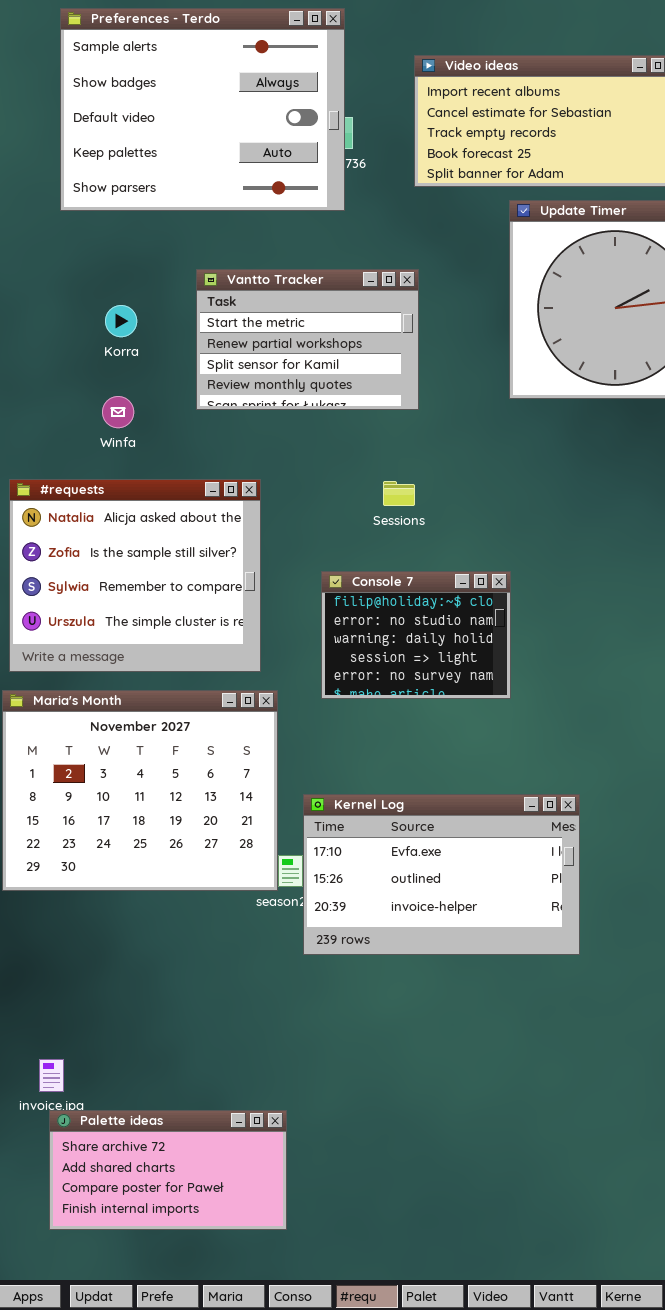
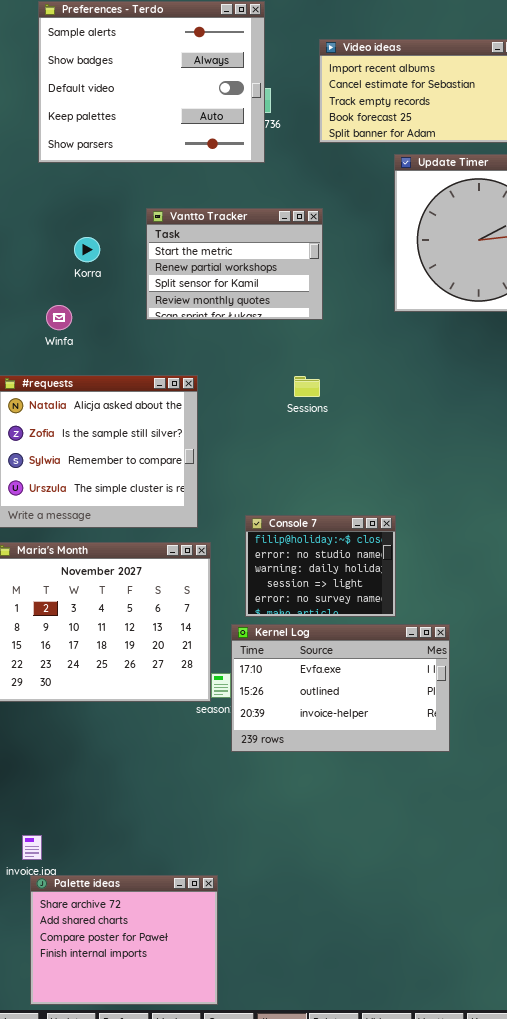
Winfa: [102,396,134,428] -> [46,305,72,330], moved
Console 7: [321,571,511,699] -> [245,515,396,617], moved
Palette ideas: [49,1110,287,1230] -> [30,875,218,1005], resized

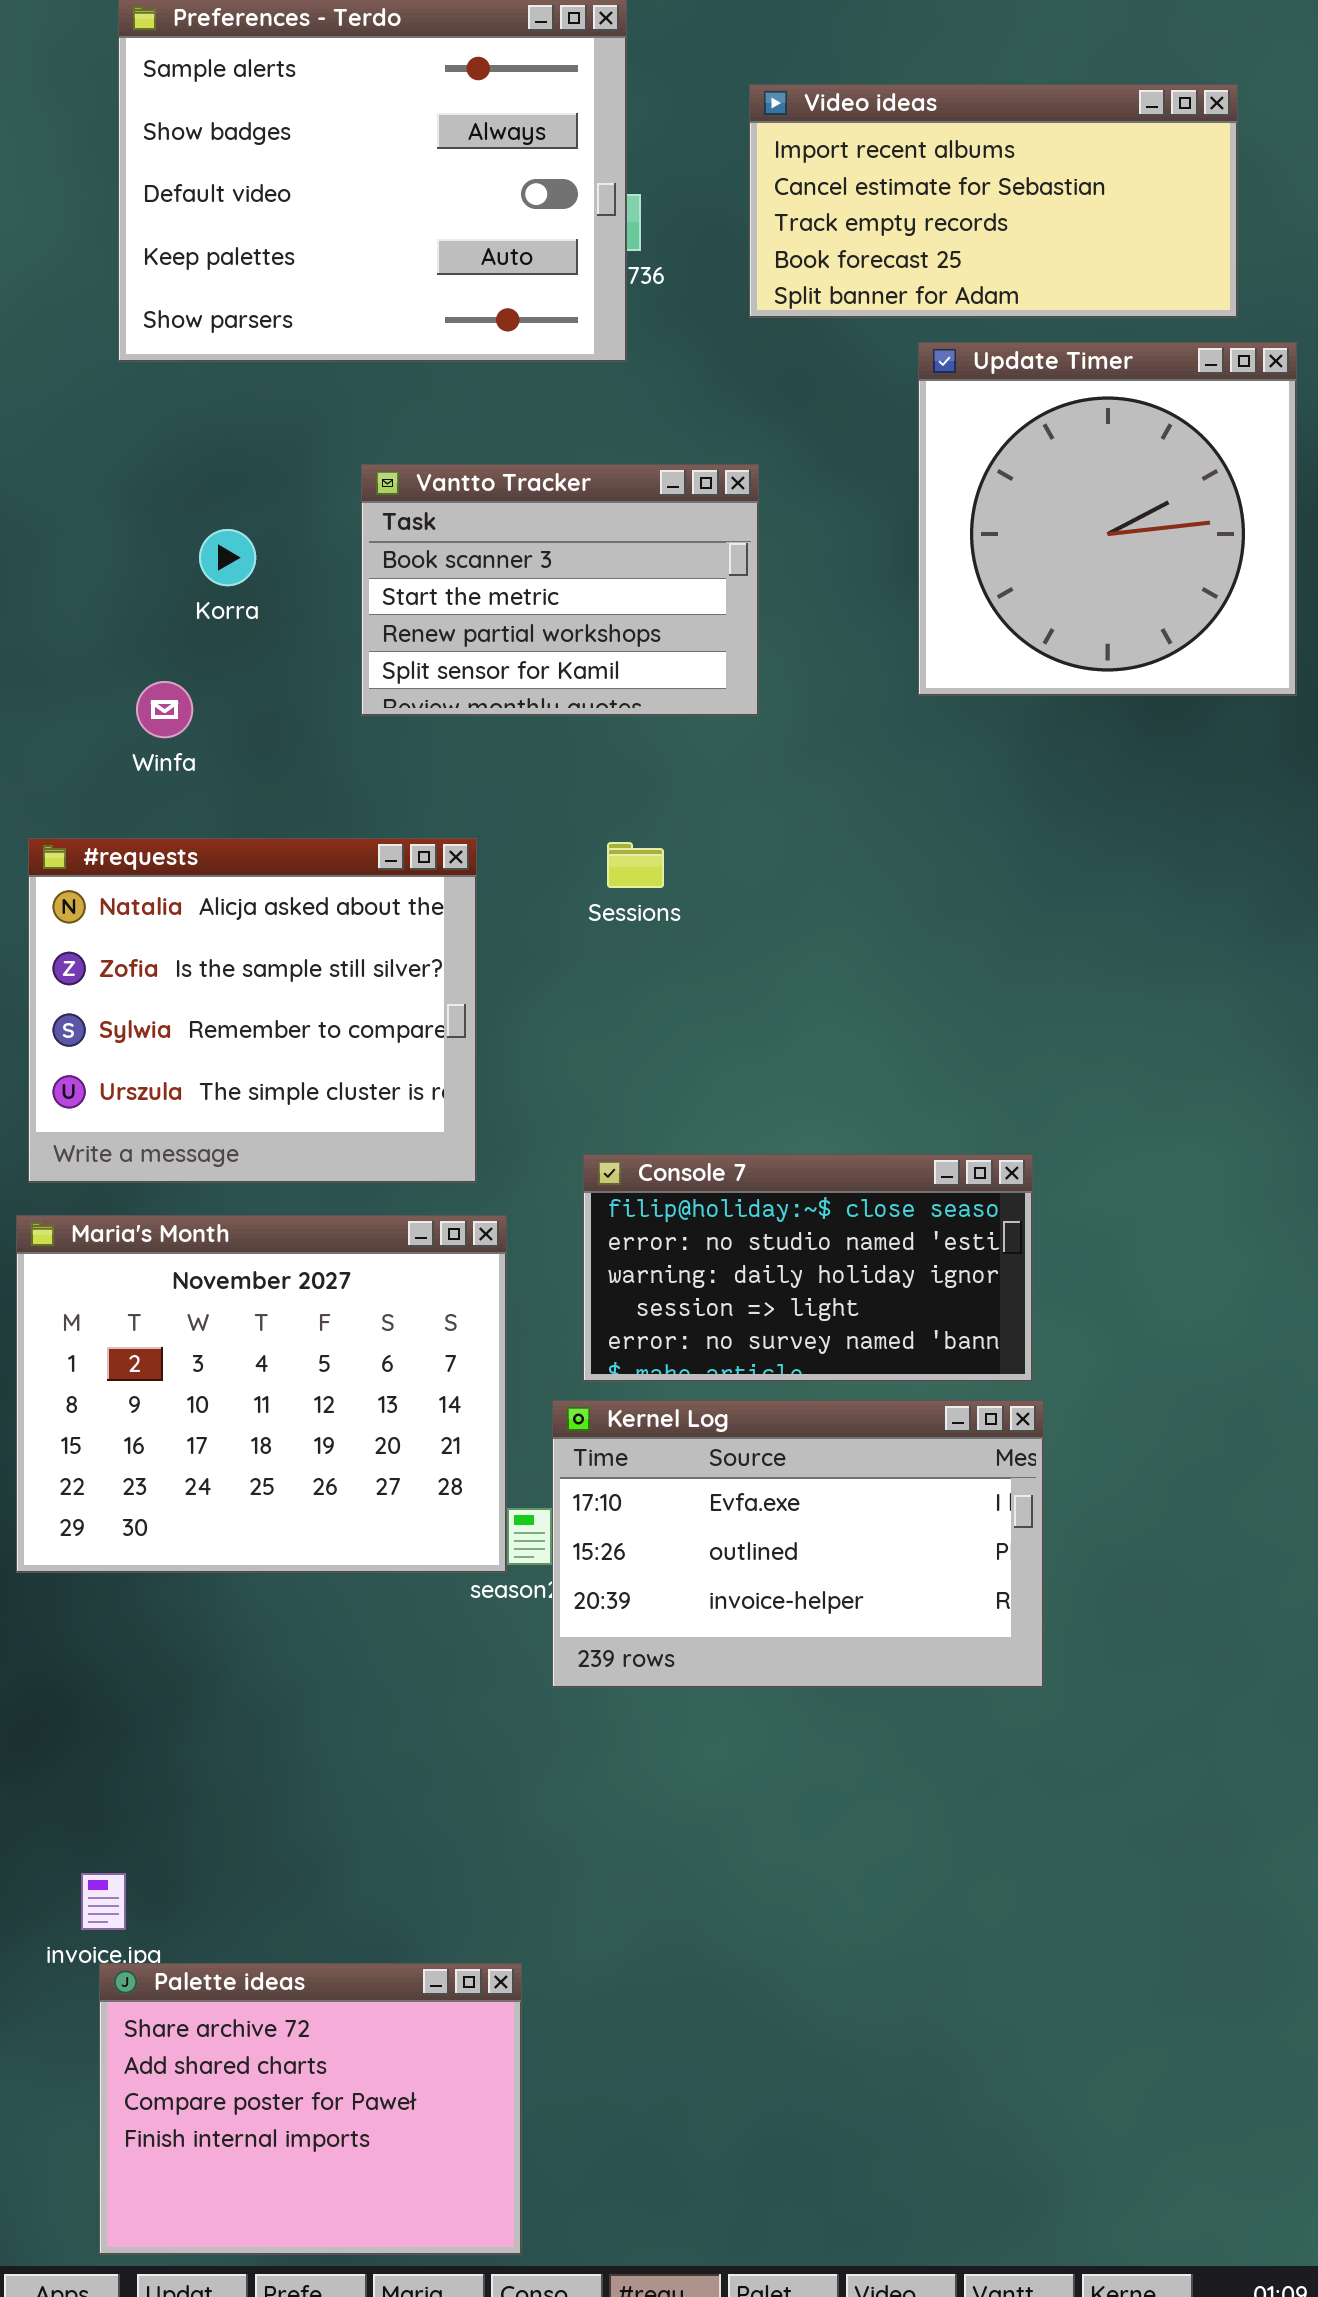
Vantto Tracker: [146,208,323,320] -> [361,464,759,716], scrolled up 1 row
Sessions: [294,376,320,397] -> [607,842,664,888], moved
Console 7: [245,515,396,617] -> [583,1154,1033,1382], resized

